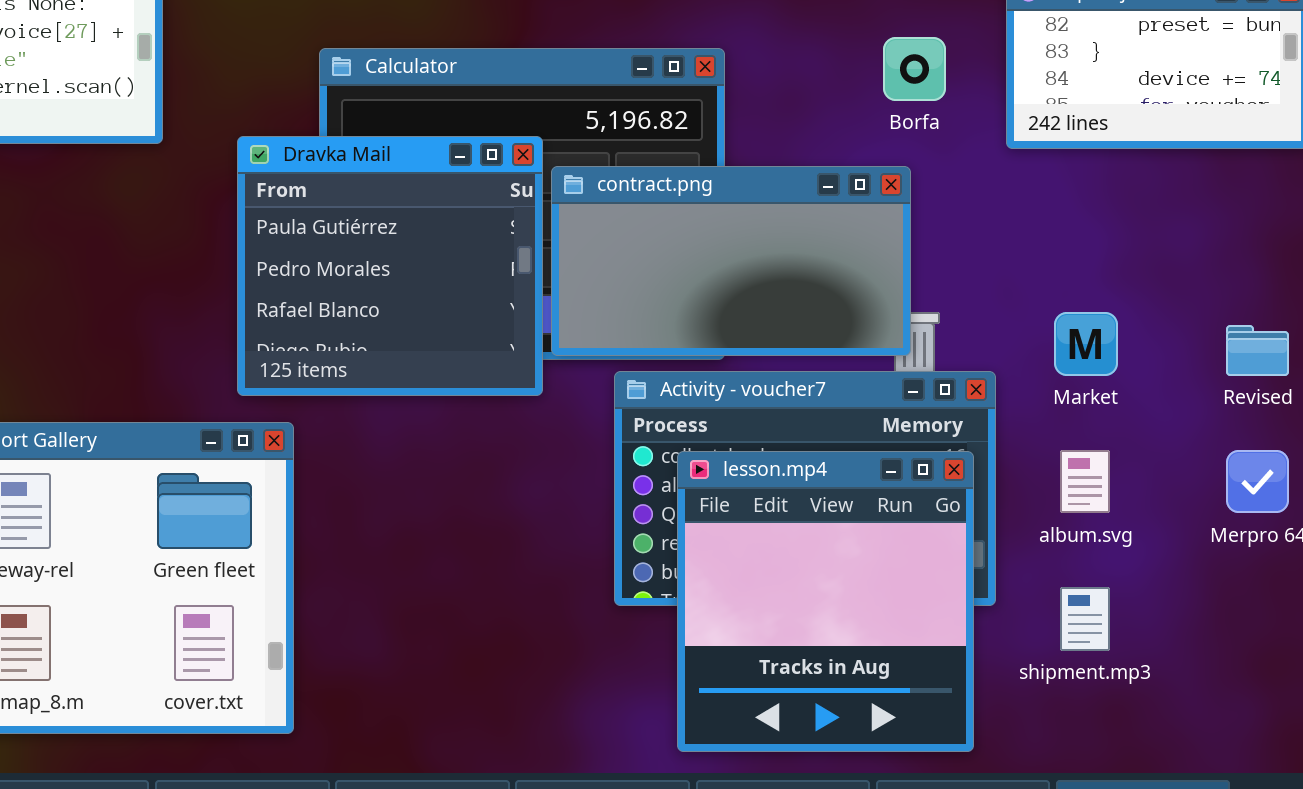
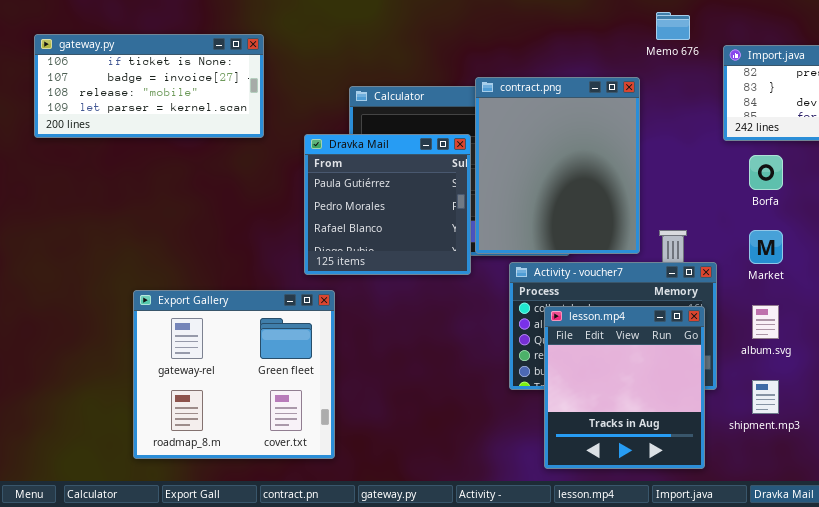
Borfa: [883,37,946,101] -> [749,155,783,190], moved
contract.png: [551,166,911,356] -> [475,77,640,254], resized

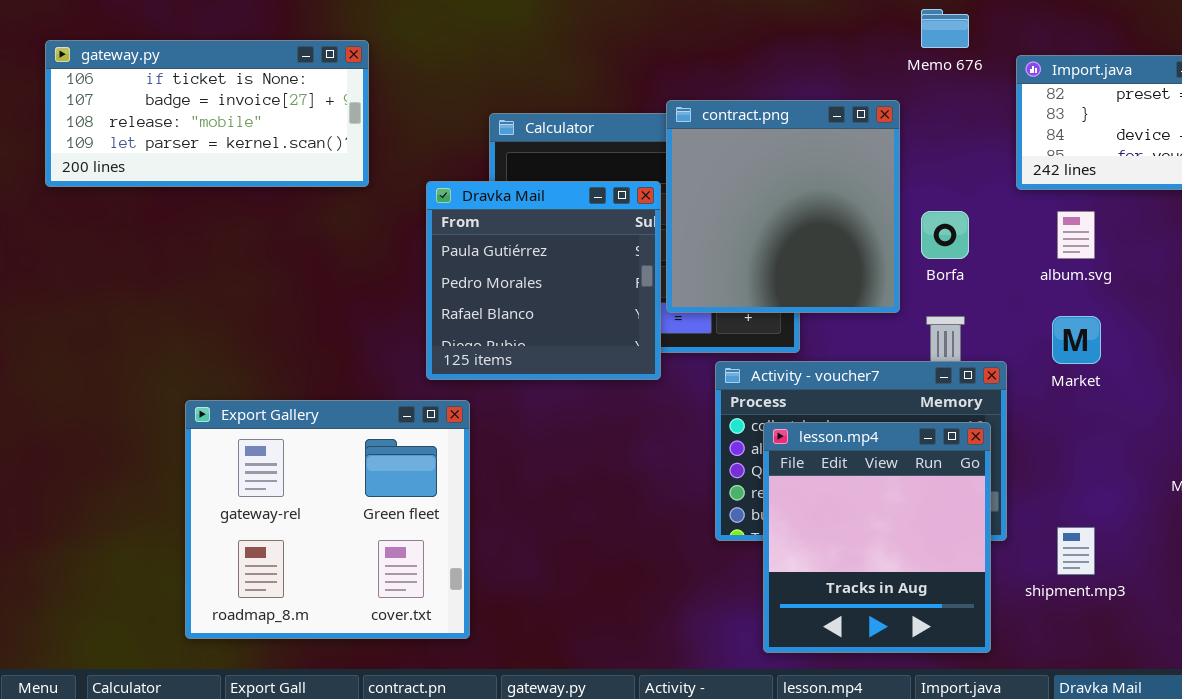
contract.png: [475,77,640,254] -> [666,100,900,313], resized
Borfa: [749,155,783,190] -> [921,211,969,259], moved
album.svg: [752,305,779,339] -> [1057,211,1095,259], moved

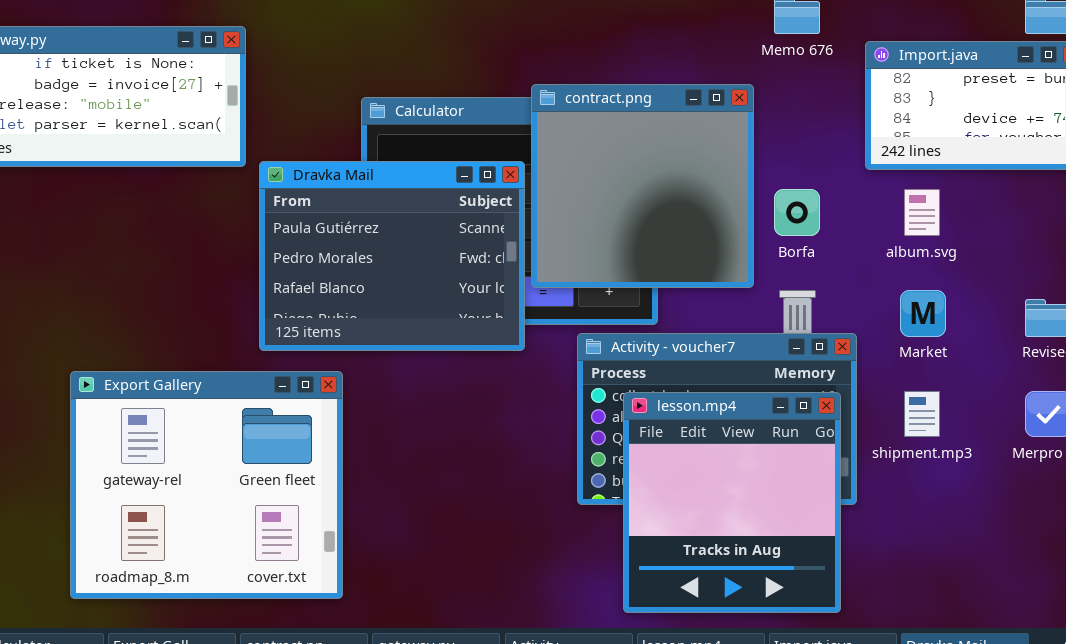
Dravka Mail: [426,181,661,380] -> [259,161,525,351], resized
shipment.mp3: [1057,527,1095,575] -> [904,391,940,437], moved

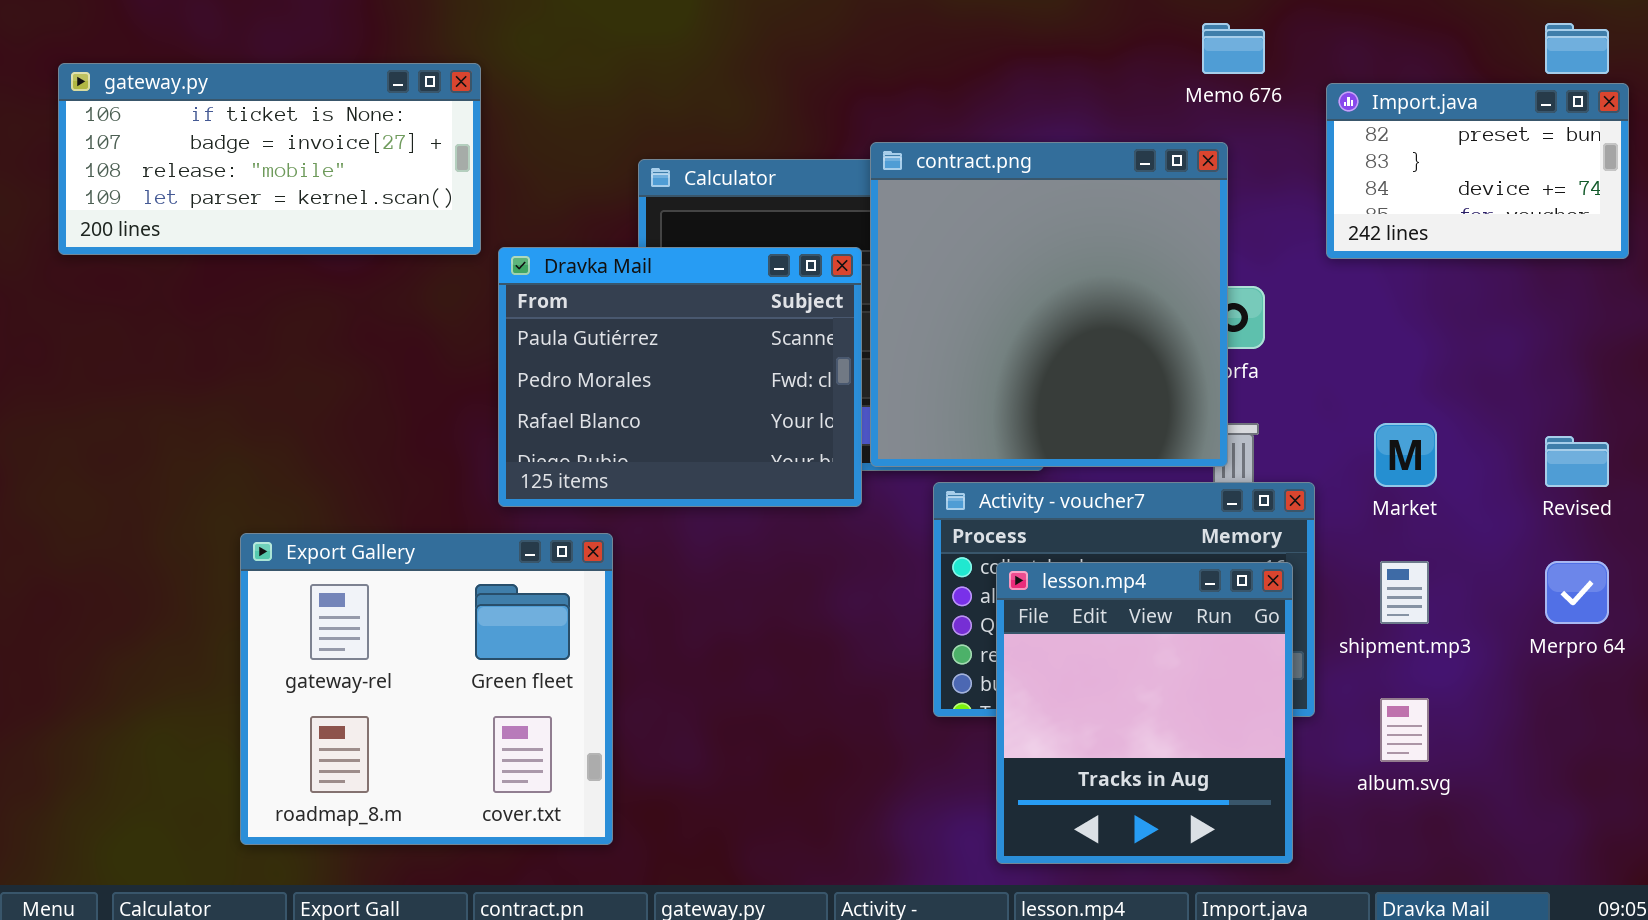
contract.png: [531,84,754,288] -> [870,142,1228,467], resized
album.svg: [904,189,940,236] -> [1380,698,1429,762], moved

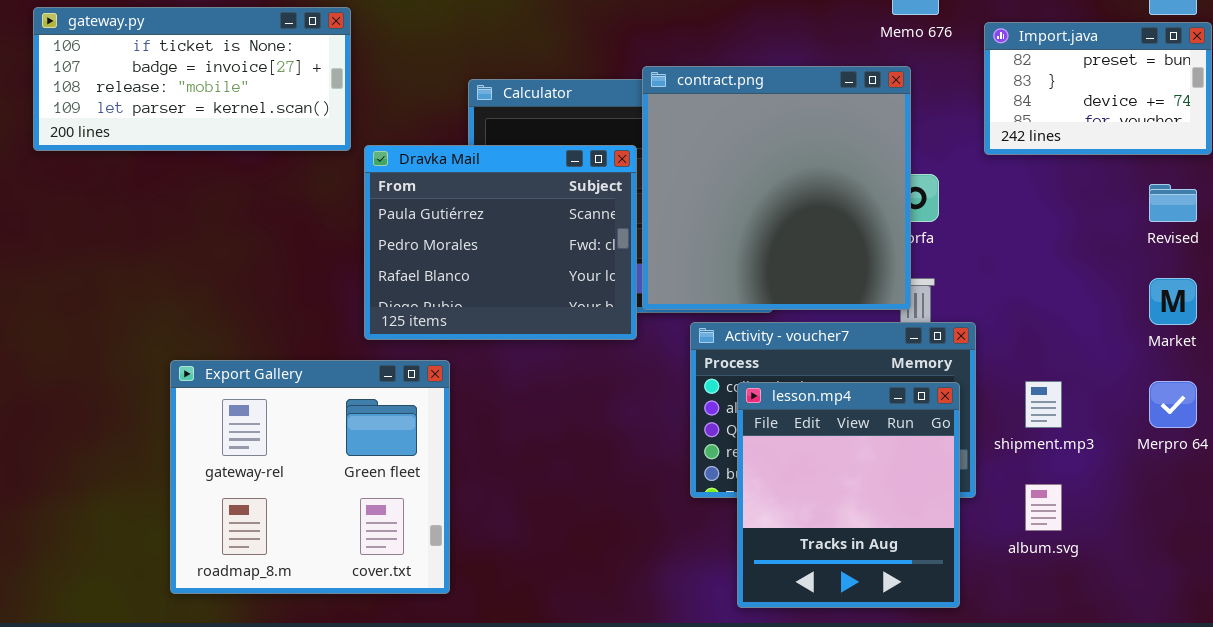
Market: [1374,423,1437,487] -> [1149,278,1197,325], moved
Revised: [1545,436,1609,487] -> [1149,184,1197,222], moved

